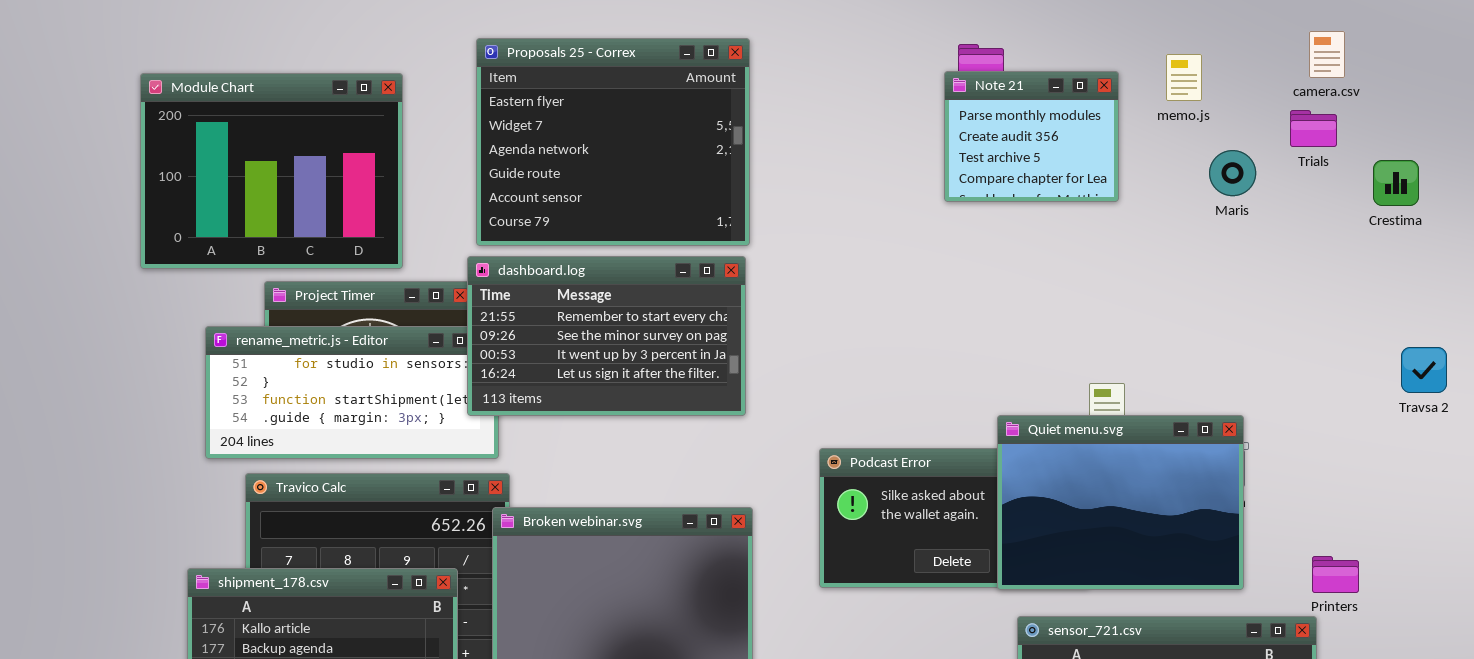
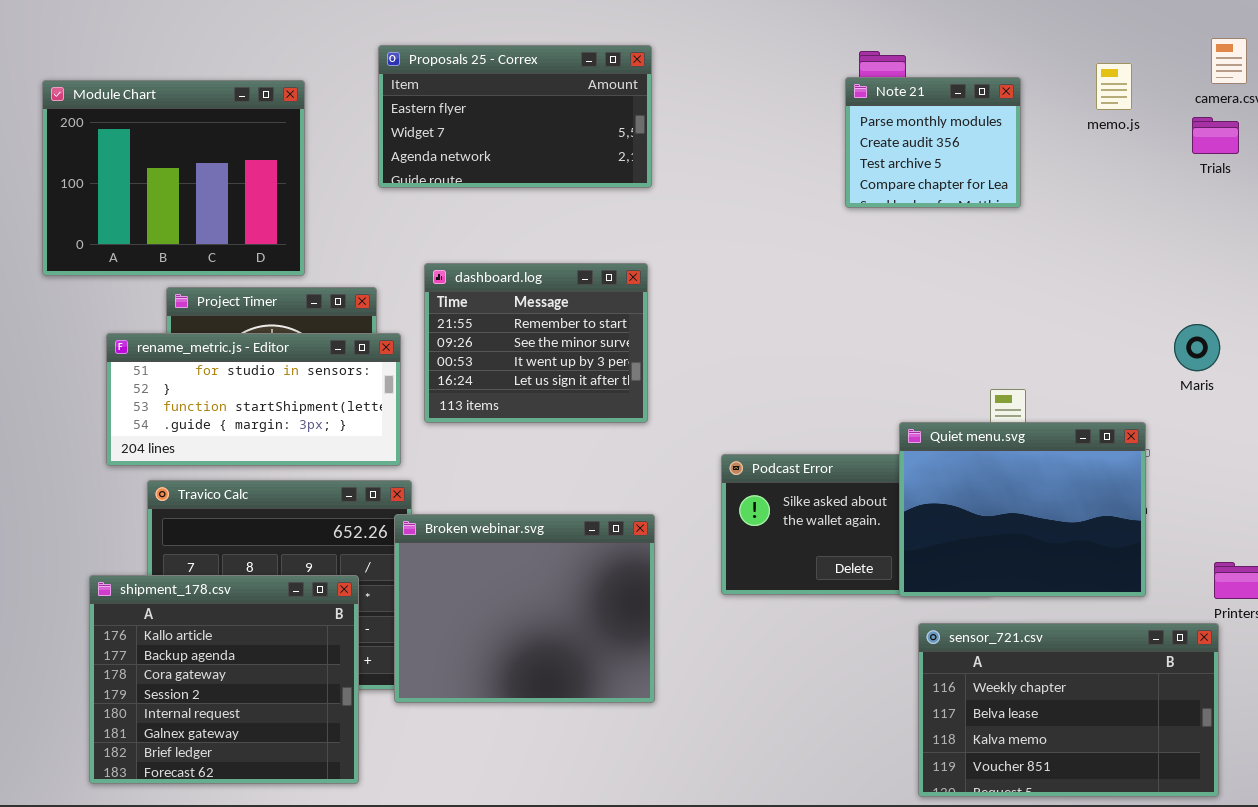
Proposals 25 - Correx: [476,38,750,246] -> [378,45,652,188], resized
memo.js: [1166,54,1202,101] -> [1096,63,1132,110], moved
Maris: [1209,150,1256,196] -> [1174,324,1220,371], moved
dashboard.log: [467,256,746,416] -> [424,263,648,423], resized

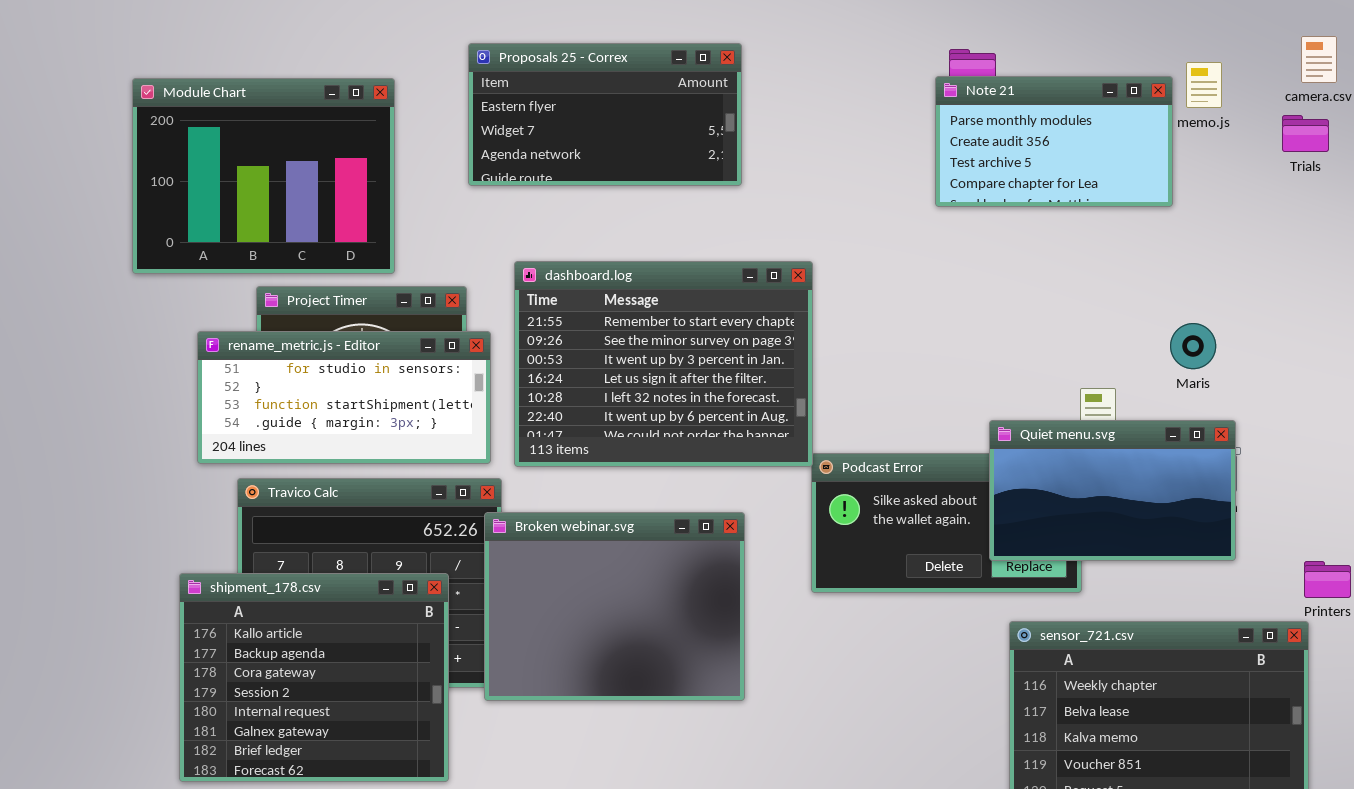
Note 21: [845,77,1021,208] -> [935,76,1173,207], resized
dashboard.log: [424,263,648,423] -> [514,261,813,467], resized
Maris: [1174,324,1220,371] -> [1170,323,1216,369], moved
Quiet menu.svg: [899,422,1146,597] -> [989,420,1236,561], resized

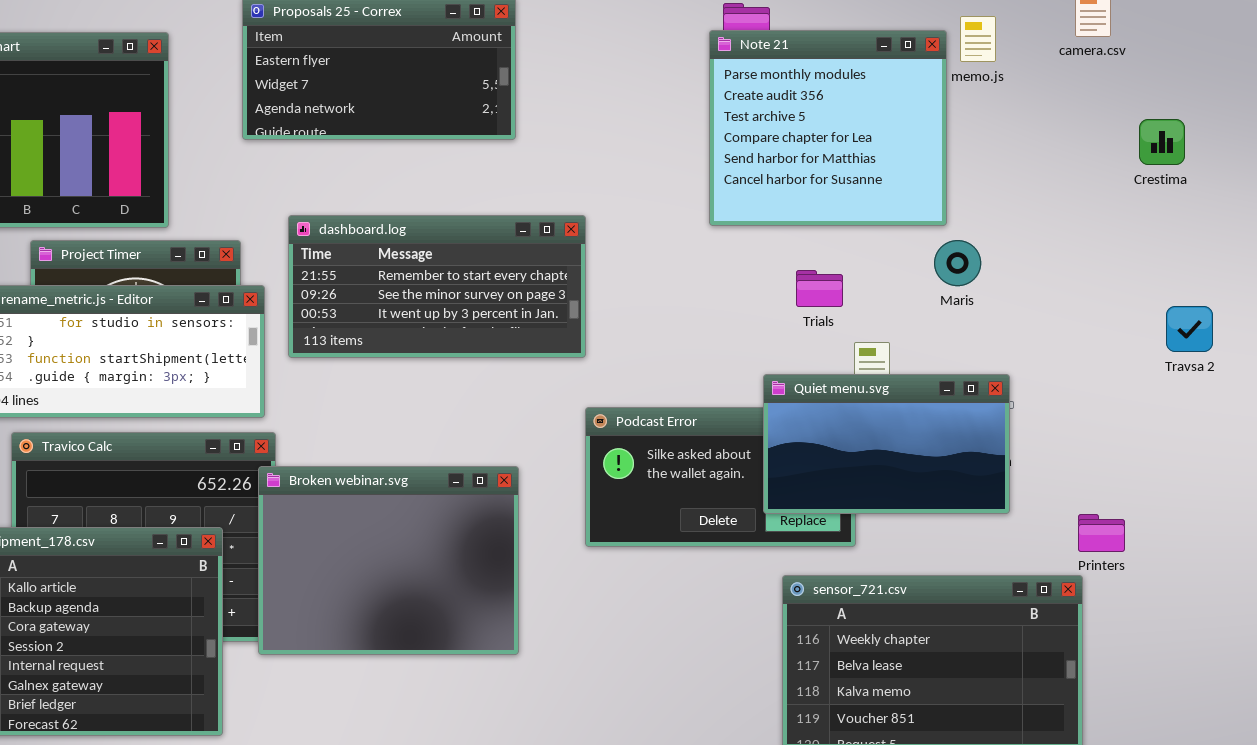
Note 21: [935,76,1173,207] -> [709,30,947,226], resized
Trials: [1282,115,1329,152] -> [796,270,843,307], moved
dashboard.log: [514,261,813,467] -> [288,215,586,358], resized
Maris: [1170,323,1216,369] -> [934,240,981,286], moved

